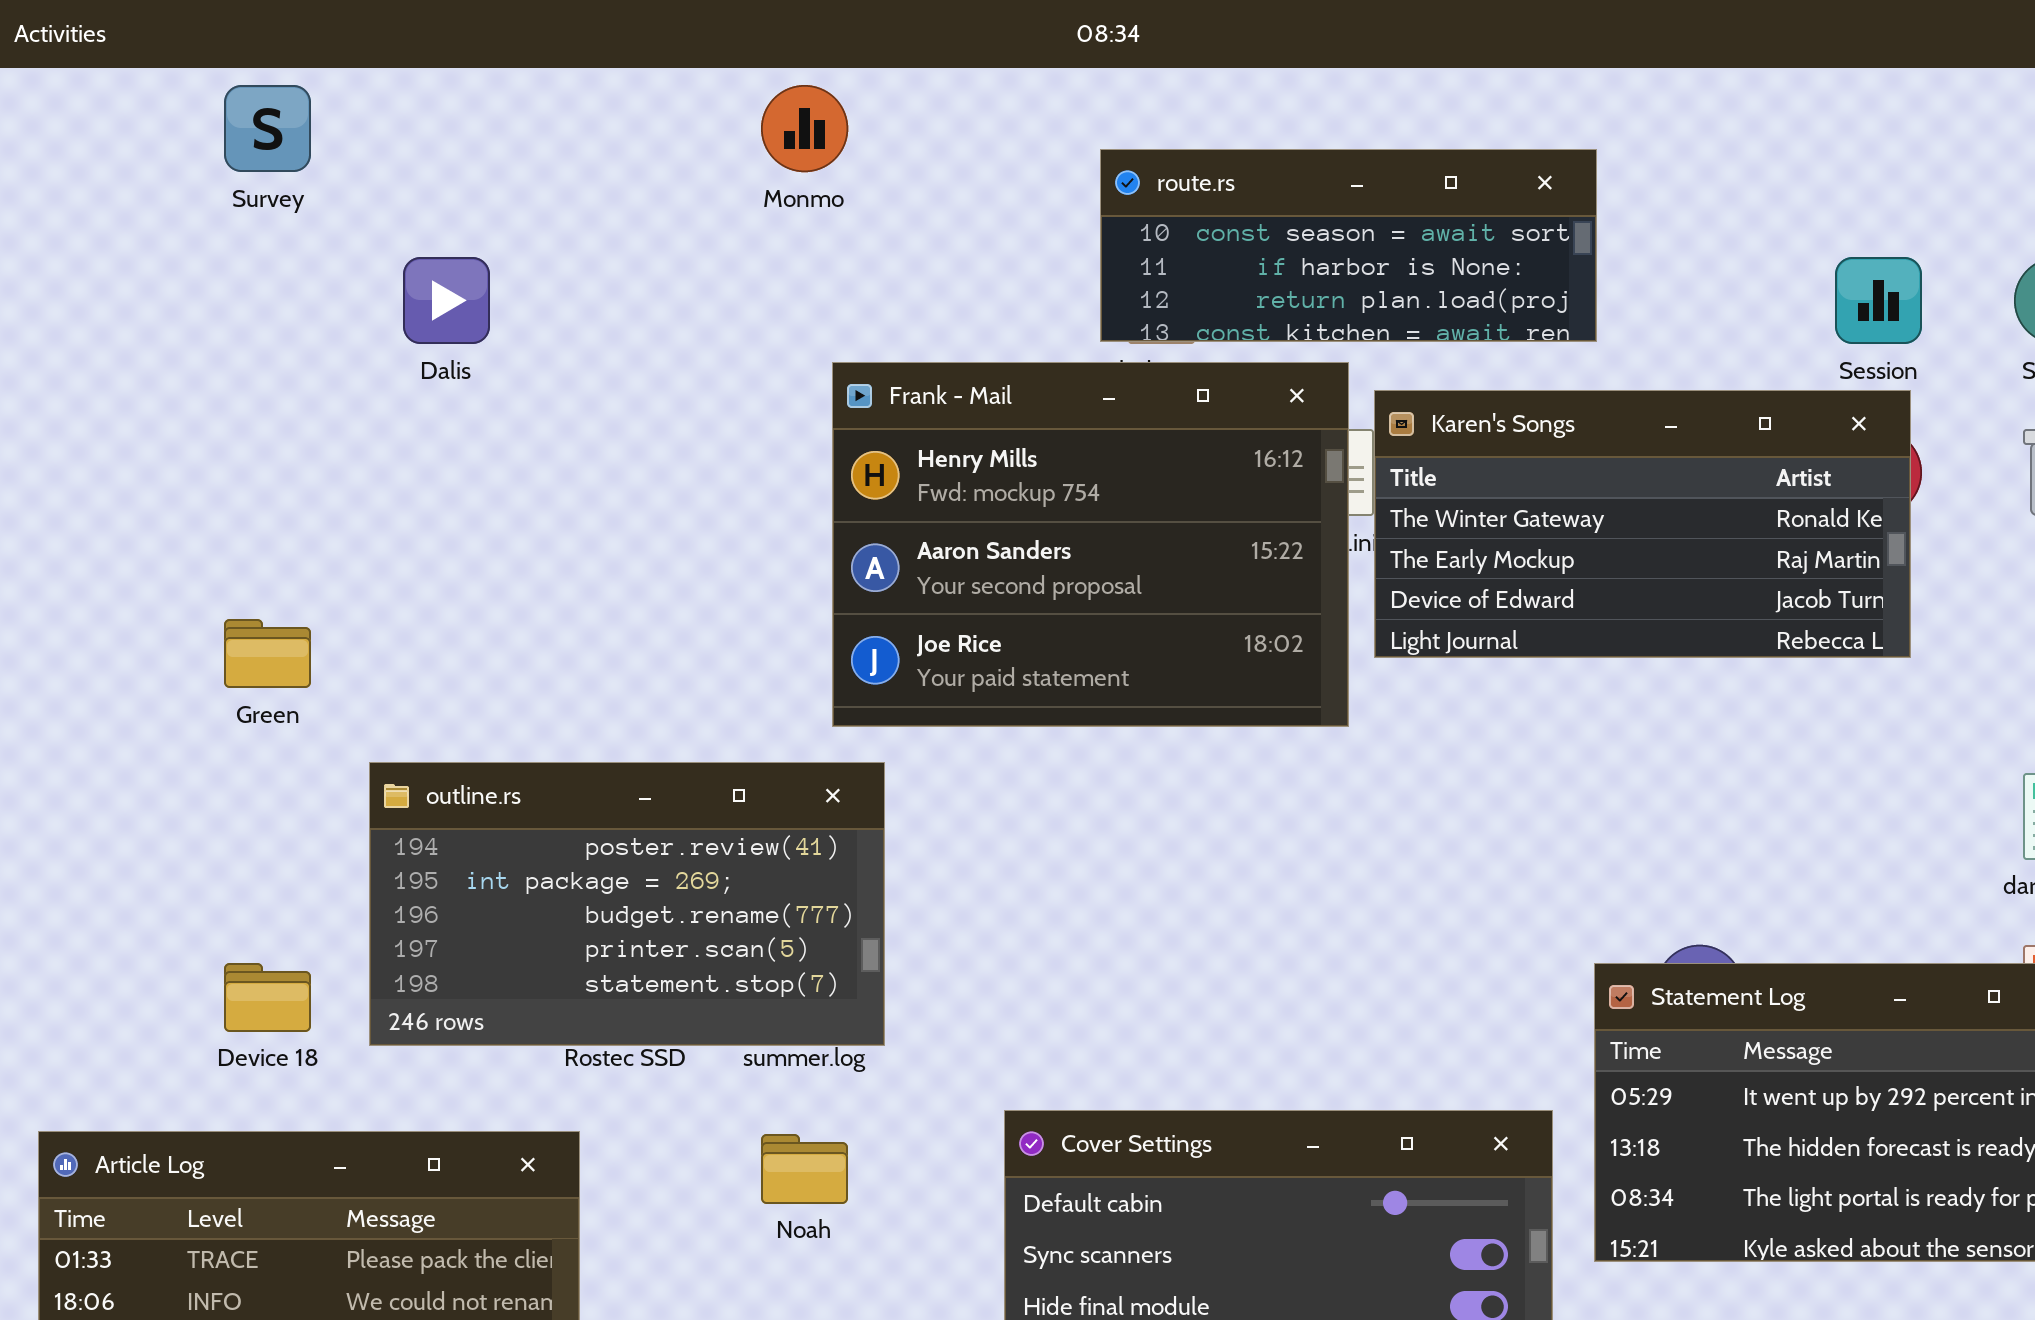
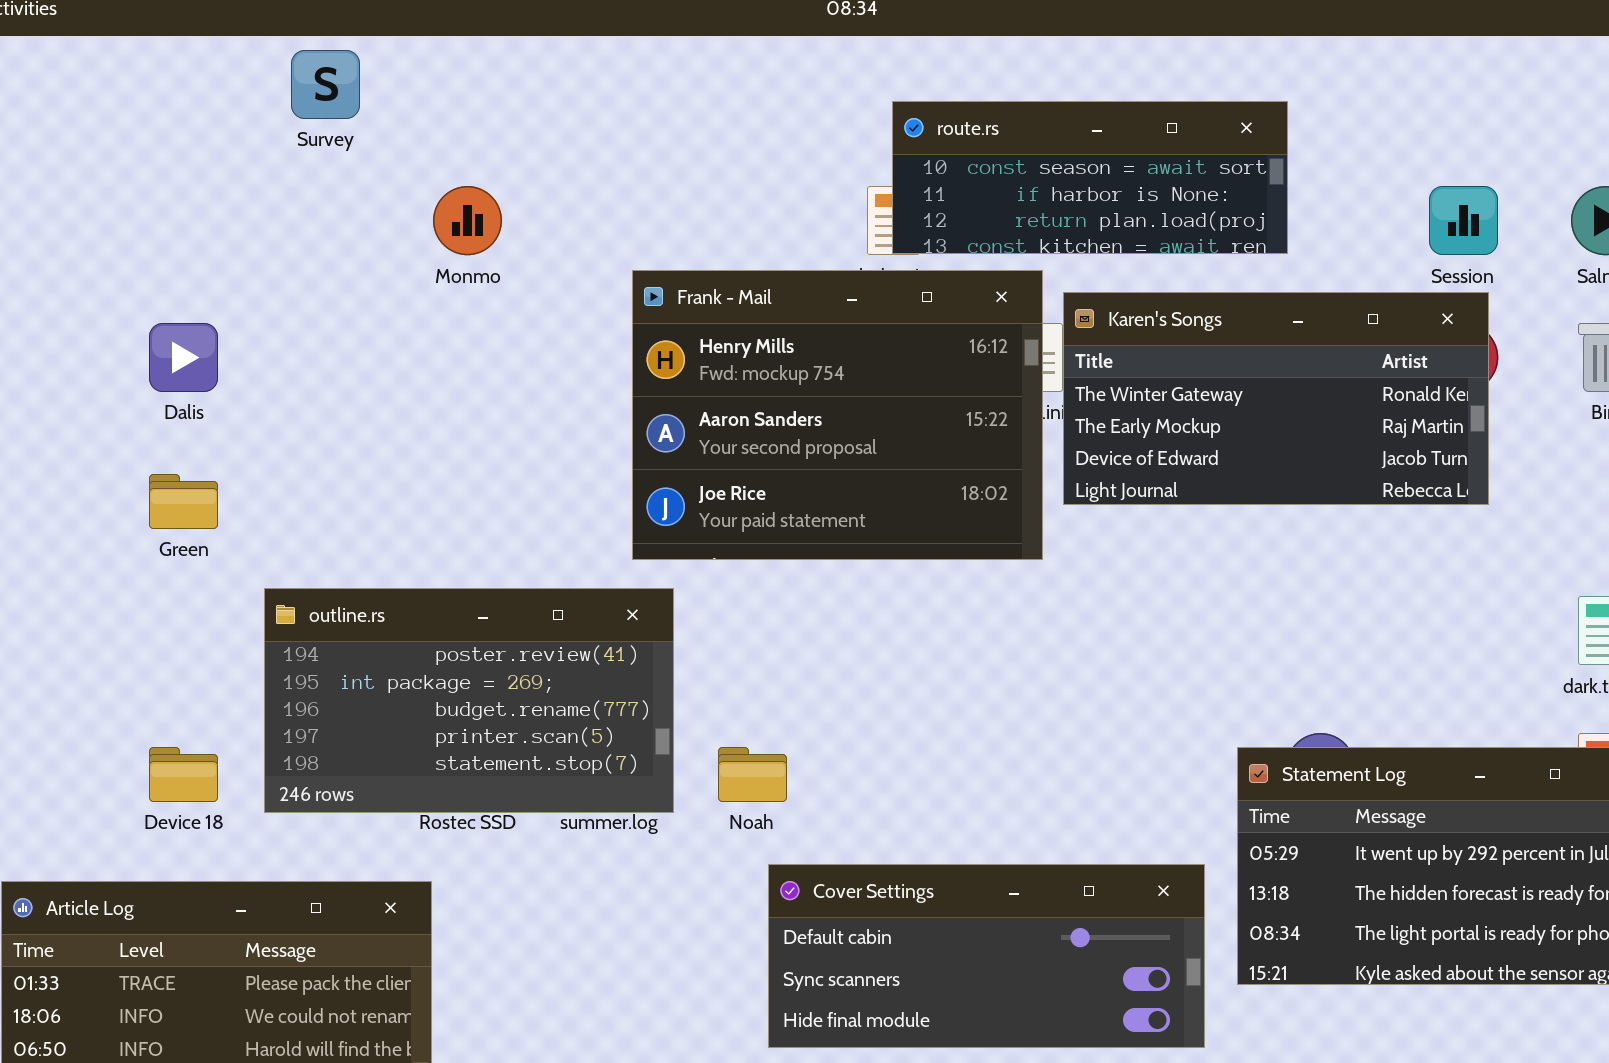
Survey: [224,85,311,172] -> [291,50,360,119], moved
Monmo: [761,85,848,172] -> [433,186,502,255], moved
route.rs: [1100,149,1597,342] -> [892,101,1288,254], moved
Dalis: [403,257,490,344] -> [149,323,218,392], moved
Noah: [761,1134,848,1204] -> [718,747,787,802], moved

